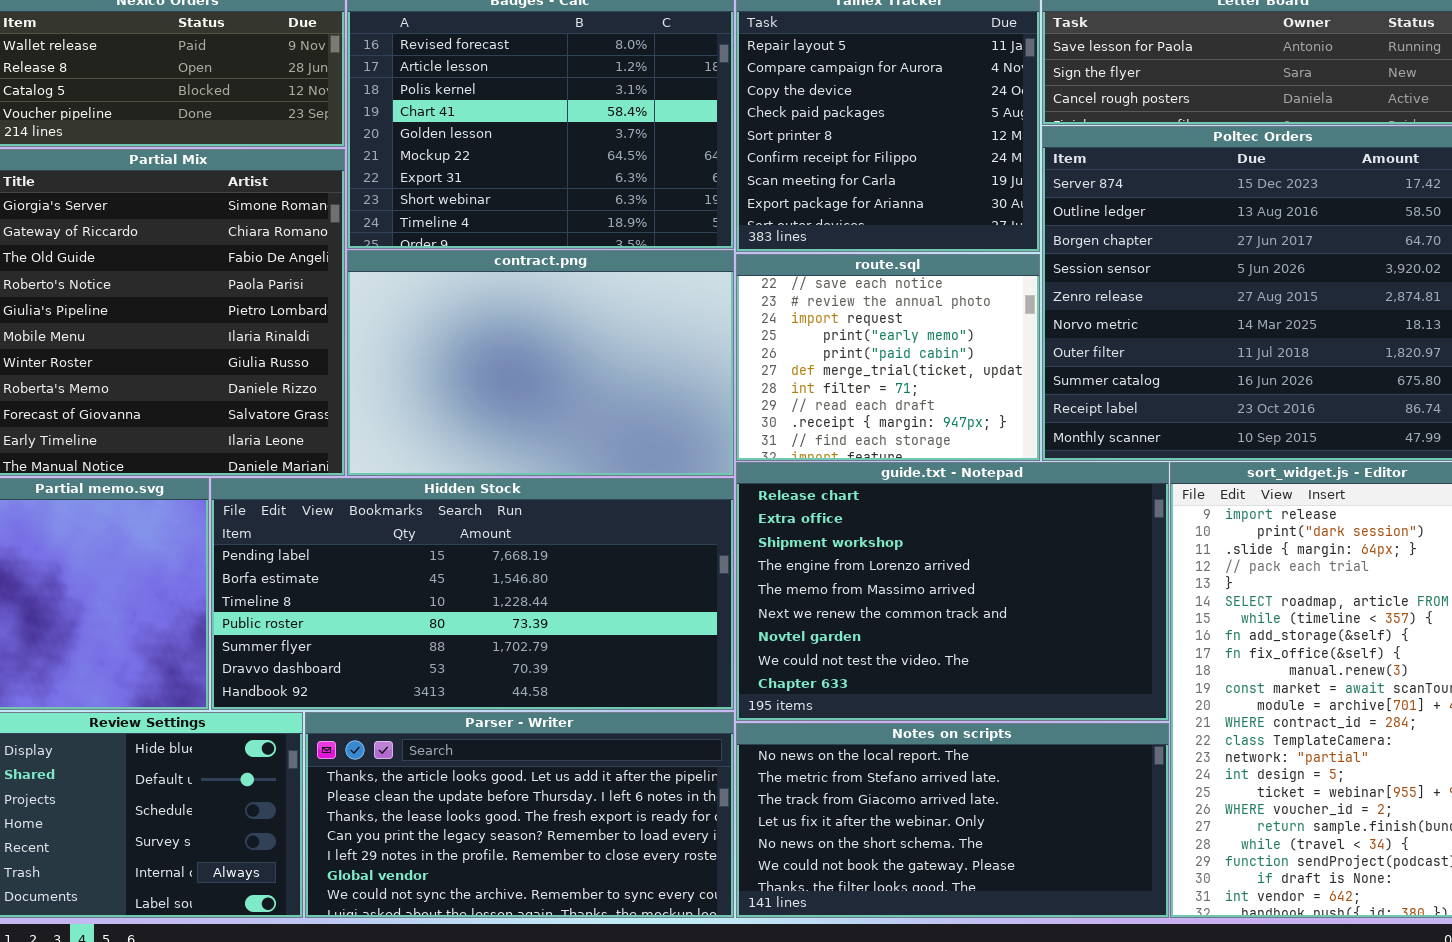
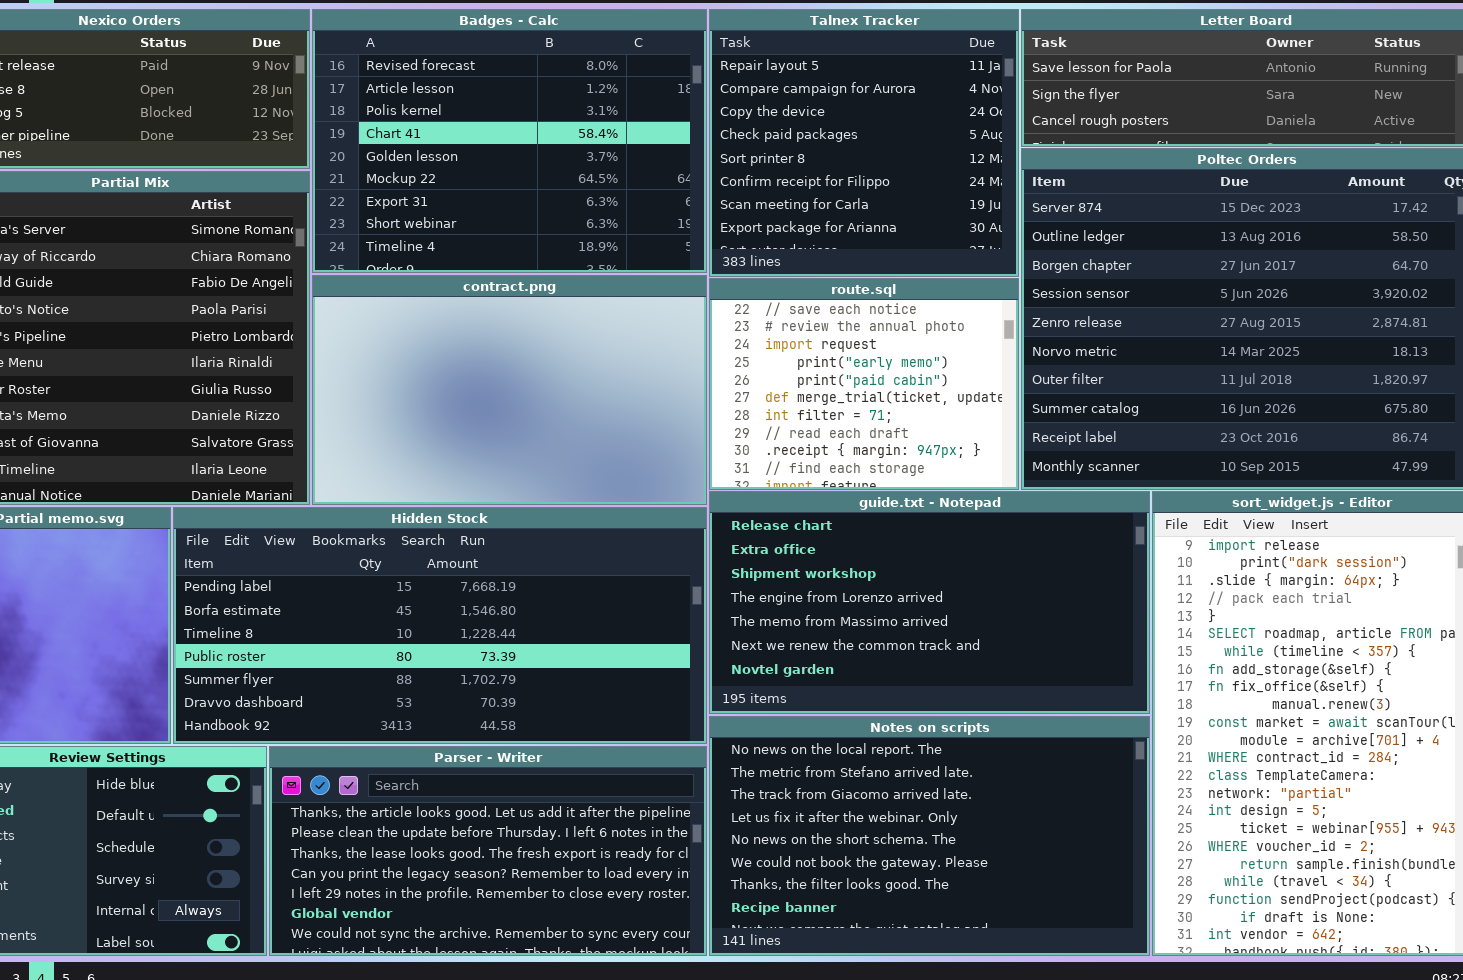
guide.txt - Notepad: [736,462,1169,721] -> [709,491,1150,714], resized
Notes on scripts: [736,723,1169,918] -> [709,716,1150,956], resized

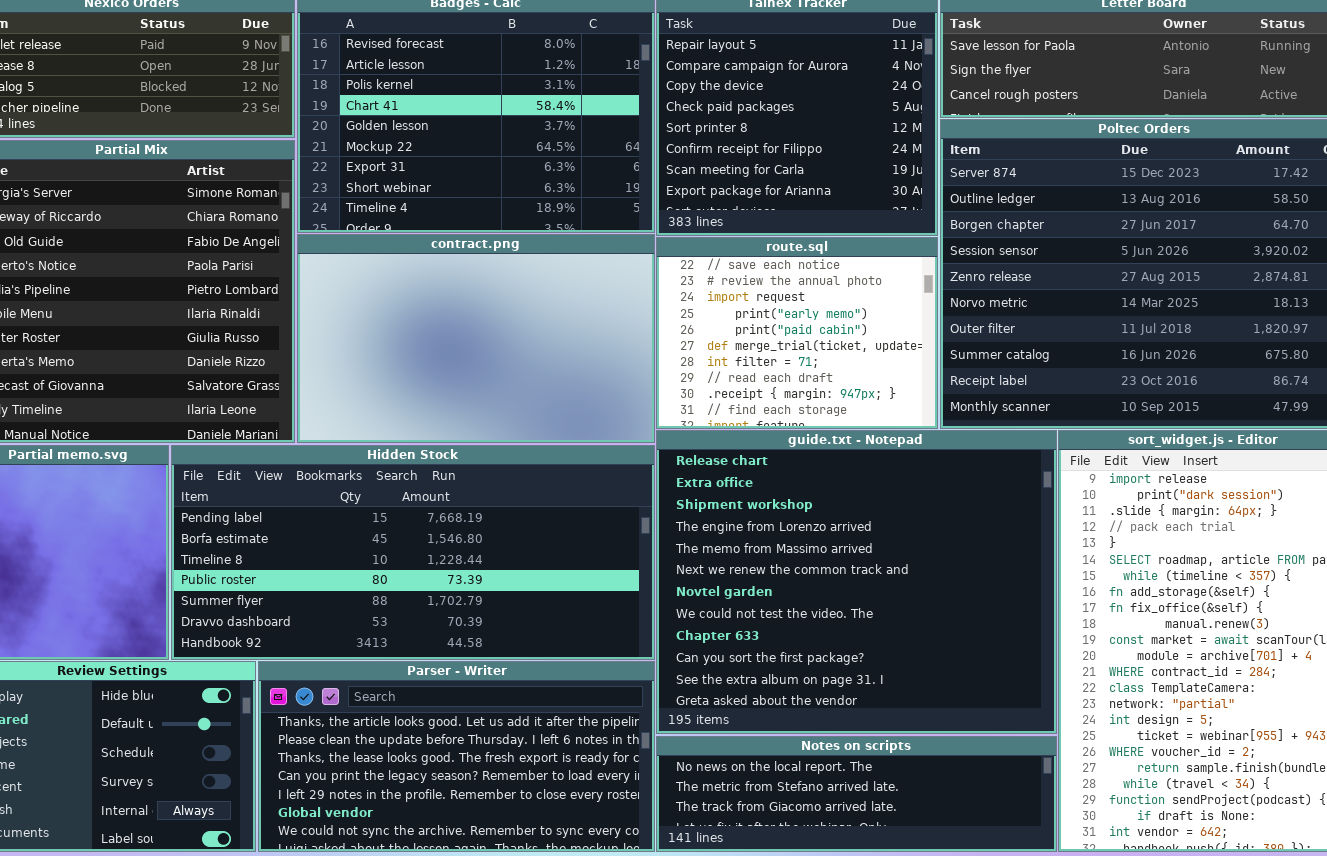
guide.txt - Notepad: [709,491,1150,714] -> [656,430,1057,734], resized
Notes on scripts: [709,716,1150,956] -> [656,736,1057,852], resized

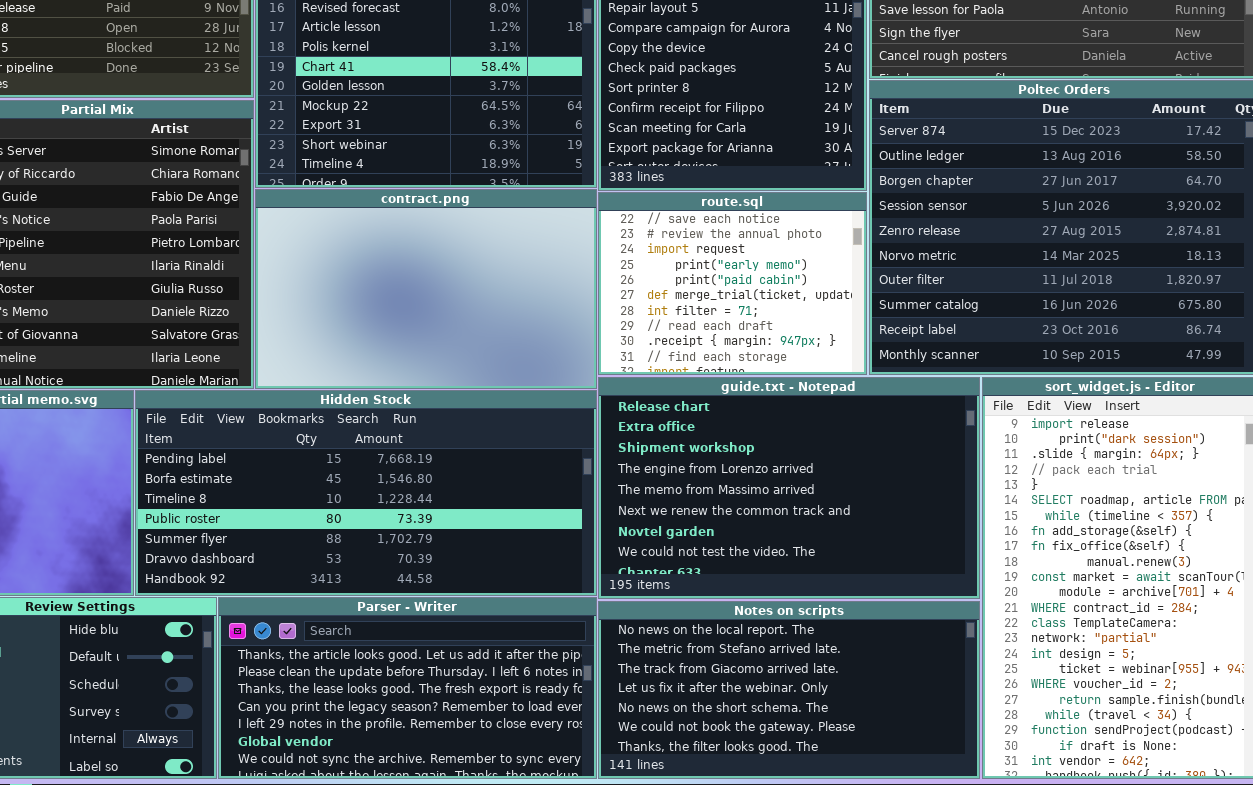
guide.txt - Notepad: [656,430,1057,734] -> [598,377,980,599], resized
Notes on scripts: [656,736,1057,852] -> [598,601,980,779], resized

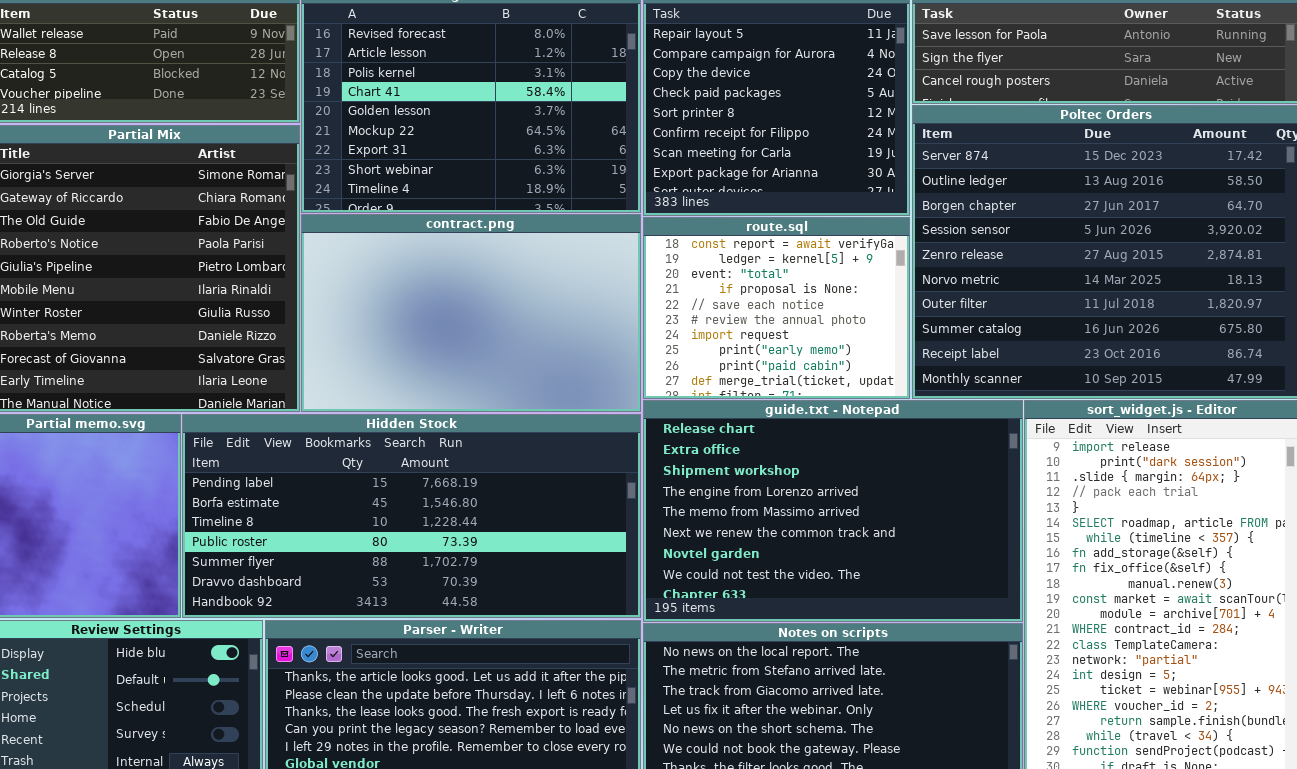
route.sql: [598,192,867,375] -> [643,217,910,399], scrolled up 4 rows

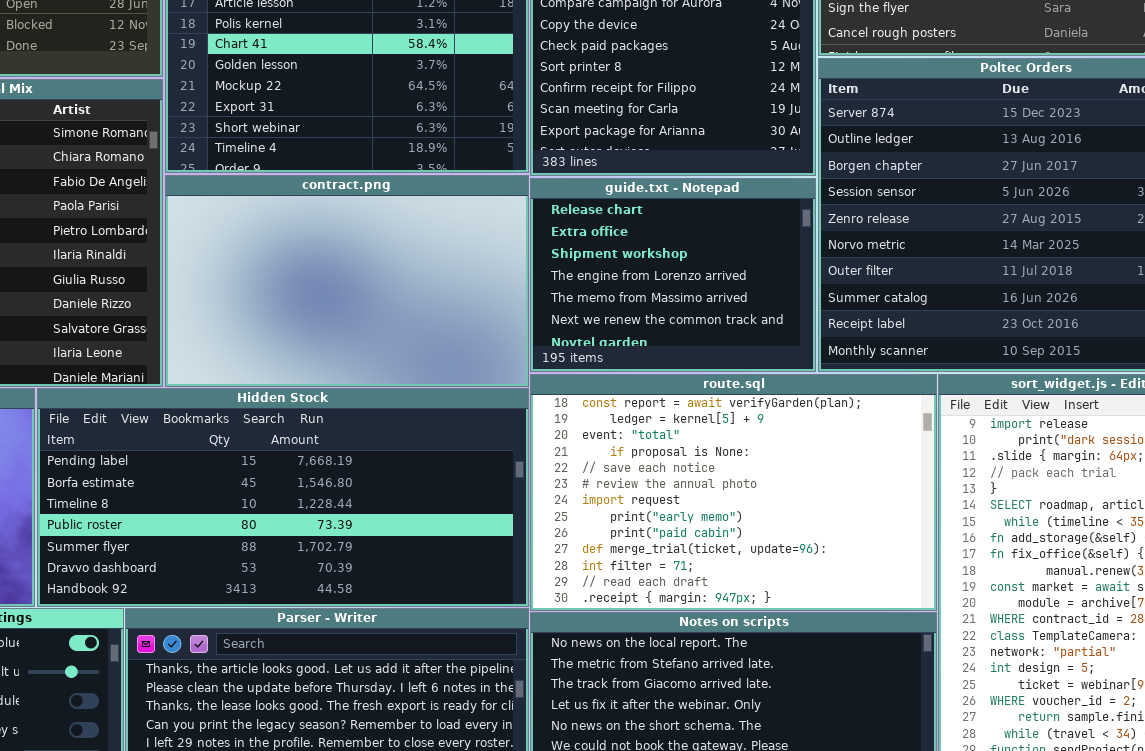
route.sql: [643,217,910,399] -> [530,374,937,611], moved, resized
guide.txt - Notepad: [643,400,1023,622] -> [530,178,816,372], moved, resized

